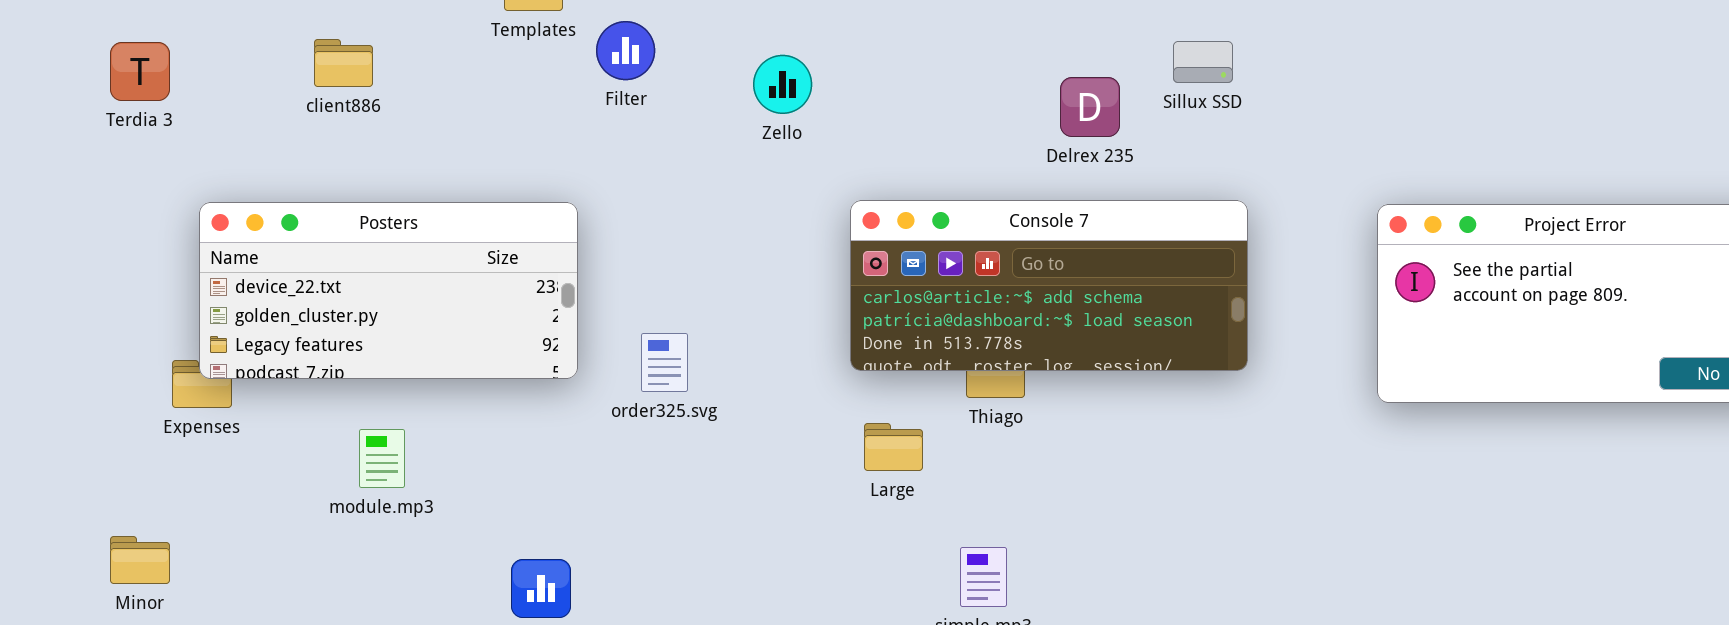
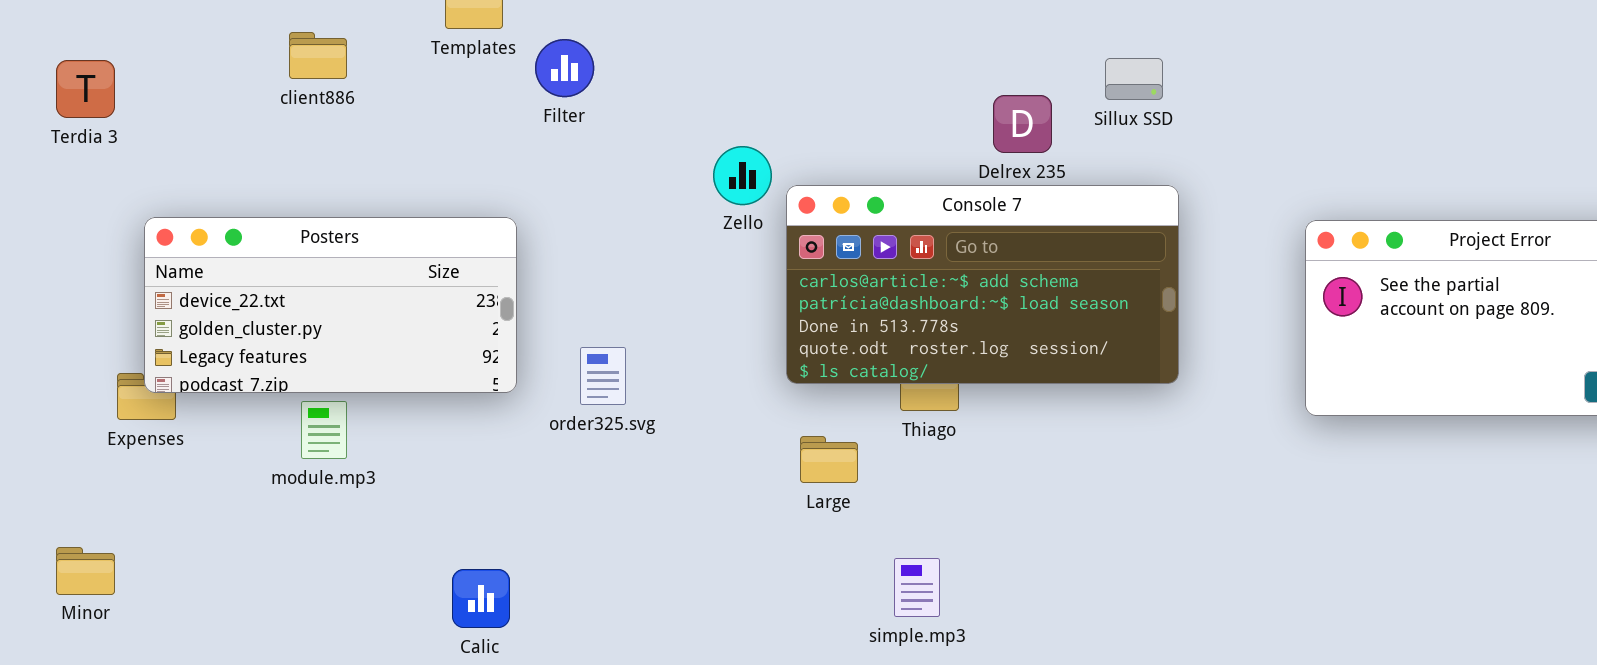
client886: [314,39,373,87] -> [289,32,347,79], moved
Zello: [753,55,812,114] -> [713,146,772,205], moved
Console 7: [850,200,1248,371] -> [786,185,1179,384], resized
module.mp3: [359,429,405,488] -> [301,401,347,459], moved

